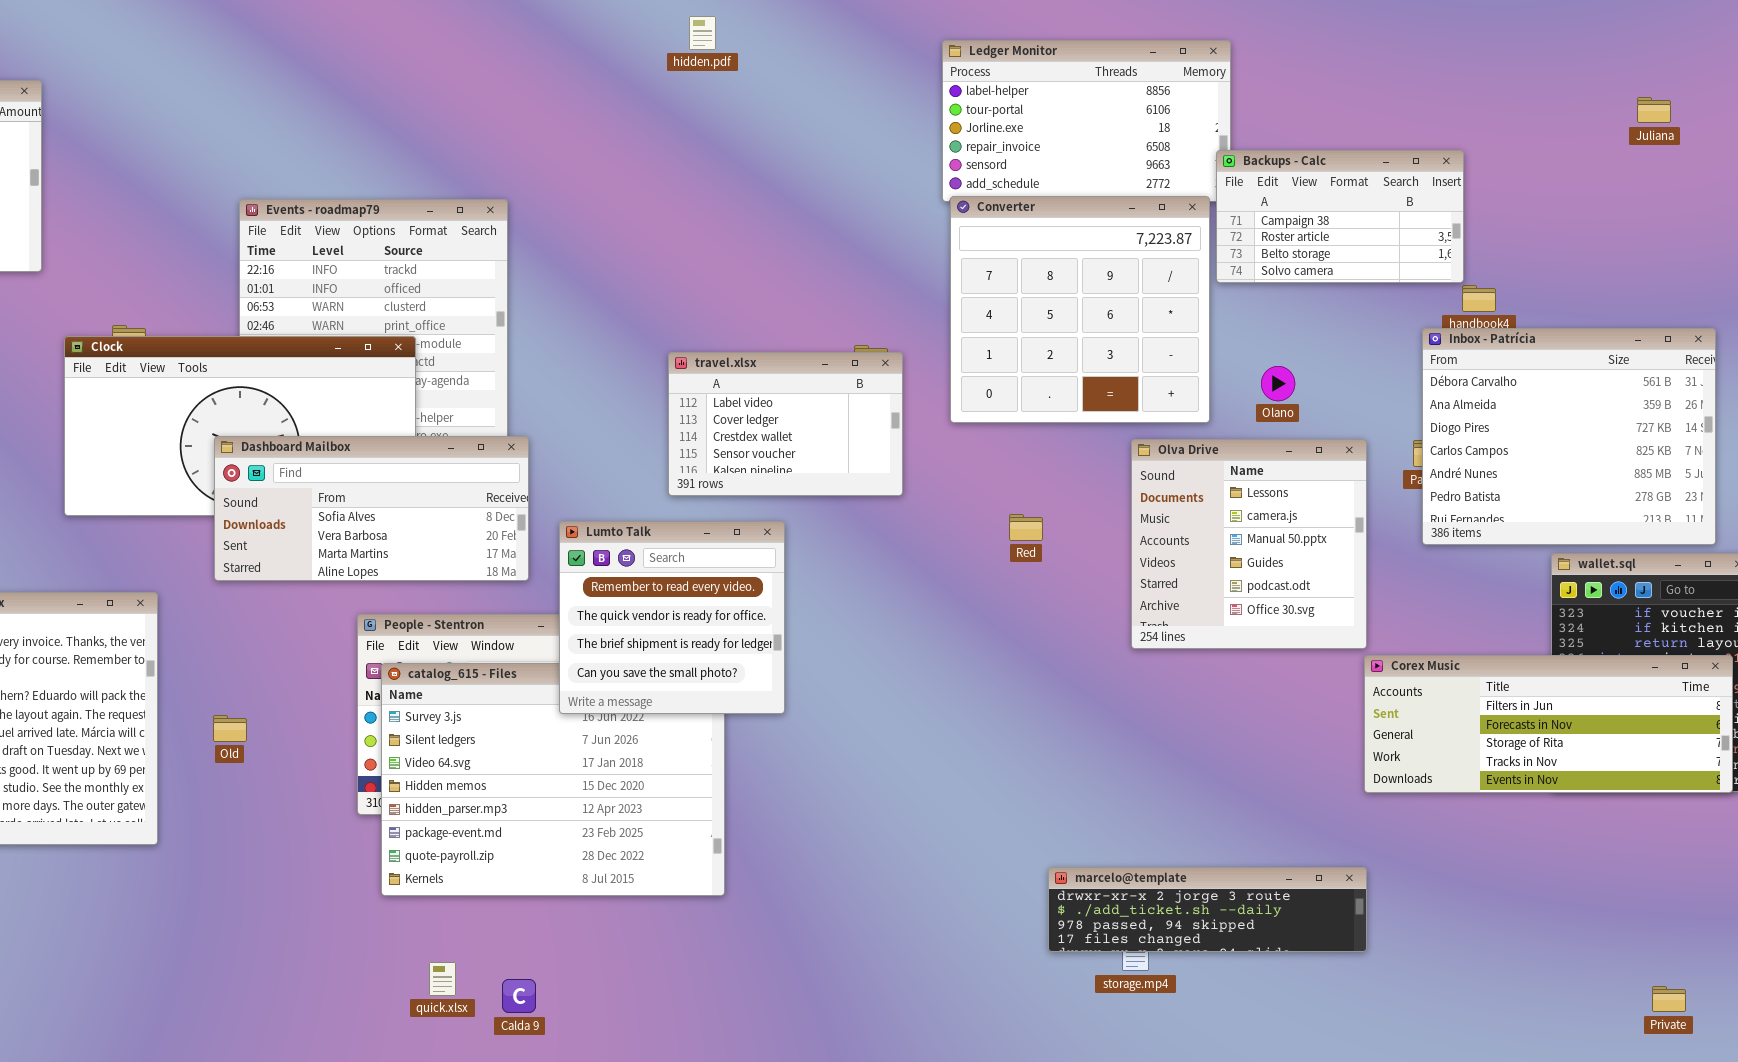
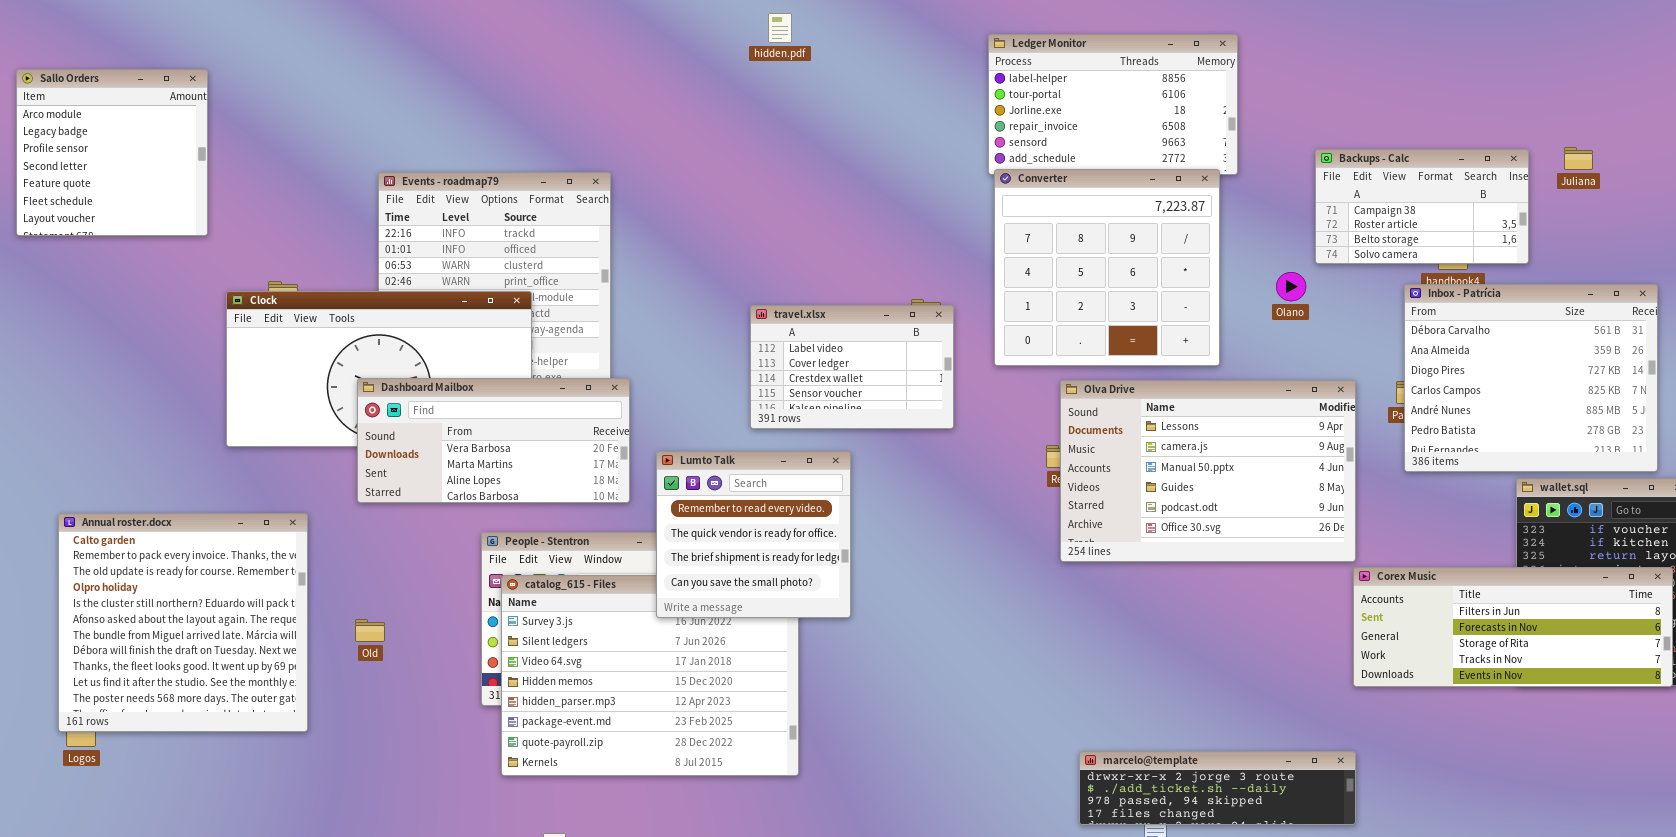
Juliana: [1637,97,1671,123] -> [1564,147,1593,170], moved
Backups - Calc: [1216,150,1464,283] -> [1315,149,1529,264], moved
Olano: [1261,366,1295,401] -> [1276,272,1306,301], moved
Dashboard Mailbox: [214,436,529,581] -> [357,378,630,503], scrolled down 1 row
Olva Drive: [1131,439,1367,649] -> [1060,380,1356,562], resized

